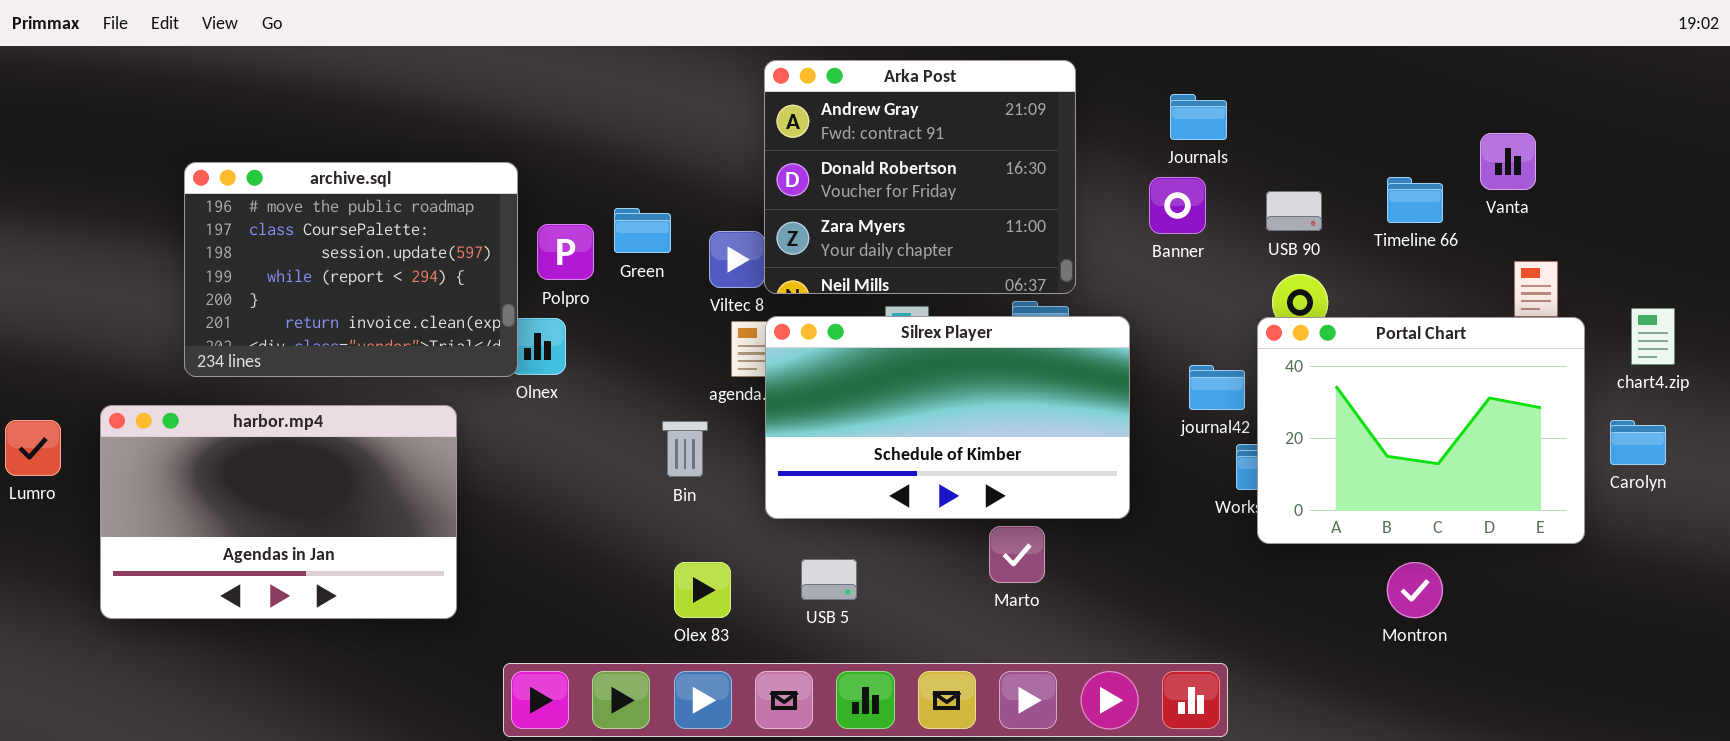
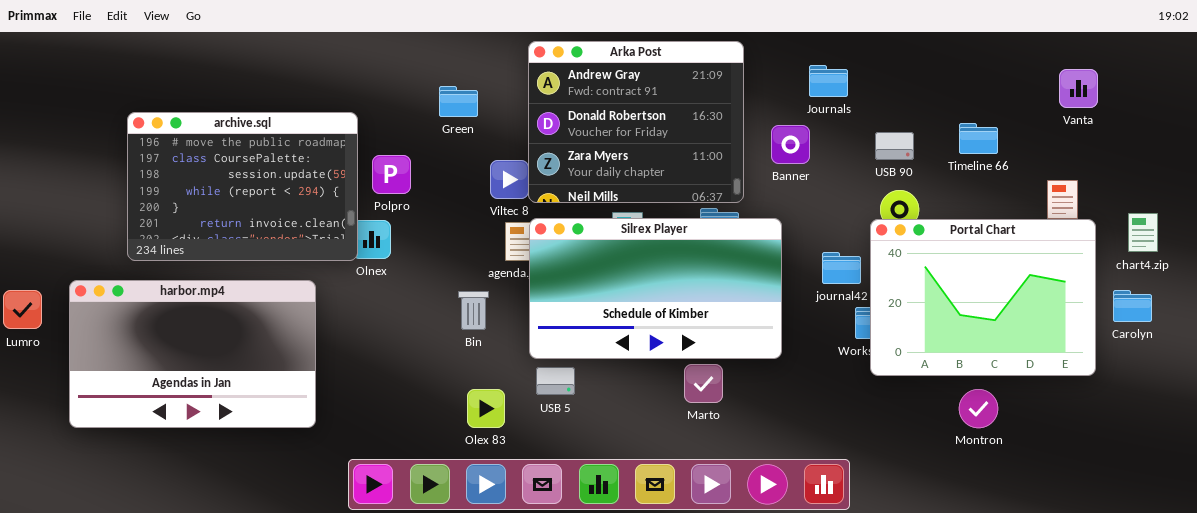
Vanta: [1480,133,1536,190] -> [1059,69,1098,108], moved
Banner: [1149,177,1206,234] -> [771,125,810,164], moved
Green: [614,208,671,253] -> [439,86,478,117], moved
USB 5: [801,559,857,600] -> [536,367,575,395], moved

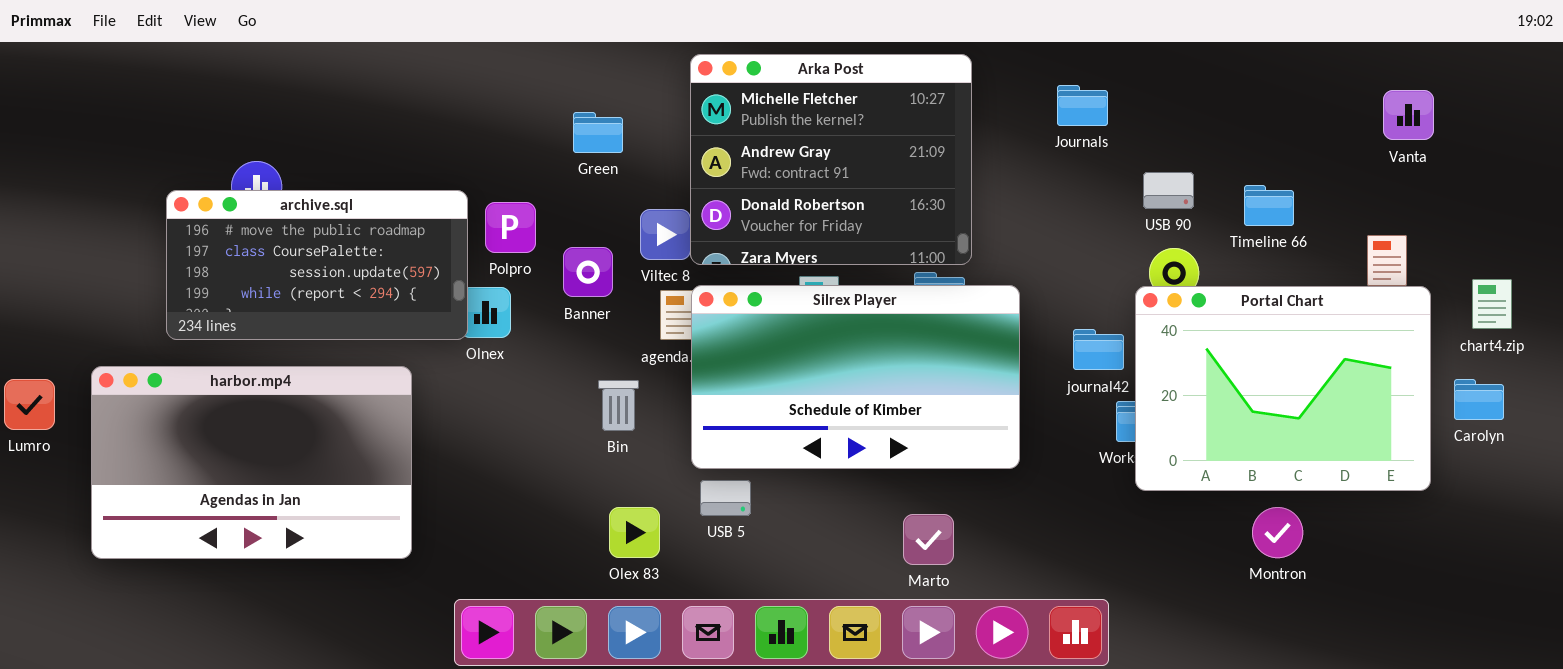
Arka Post: [528,41,744,203] -> [690,54,972,265], scrolled up 1 row
archive.sql: [127,112,358,261] -> [166,190,468,340], resized
Timeline 66: [959,123,998,154] -> [1244,185,1294,226], moved
Banner: [771,125,810,164] -> [563,247,613,297], moved
Marto: [684,364,723,403] -> [903,514,954,565], moved

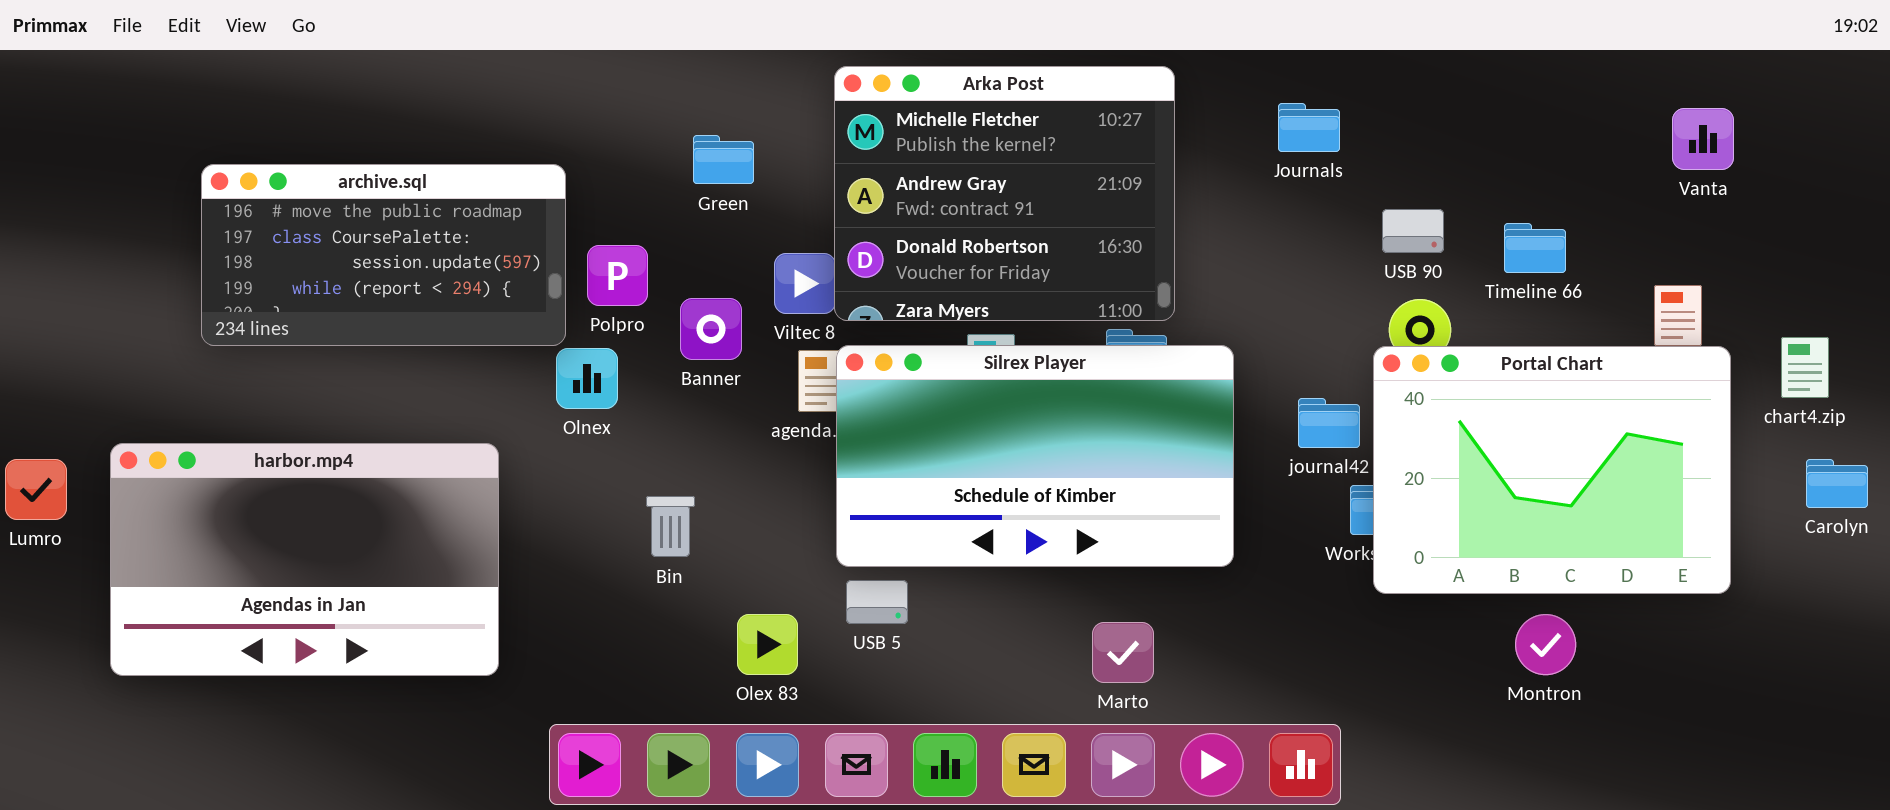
archive.sql: [166,190,468,340] -> [201,164,566,346], moved
Carolyn: [1454,379,1504,420] -> [1806,459,1868,508], moved
Bin: [598,380,639,431] -> [646,496,695,557], moved

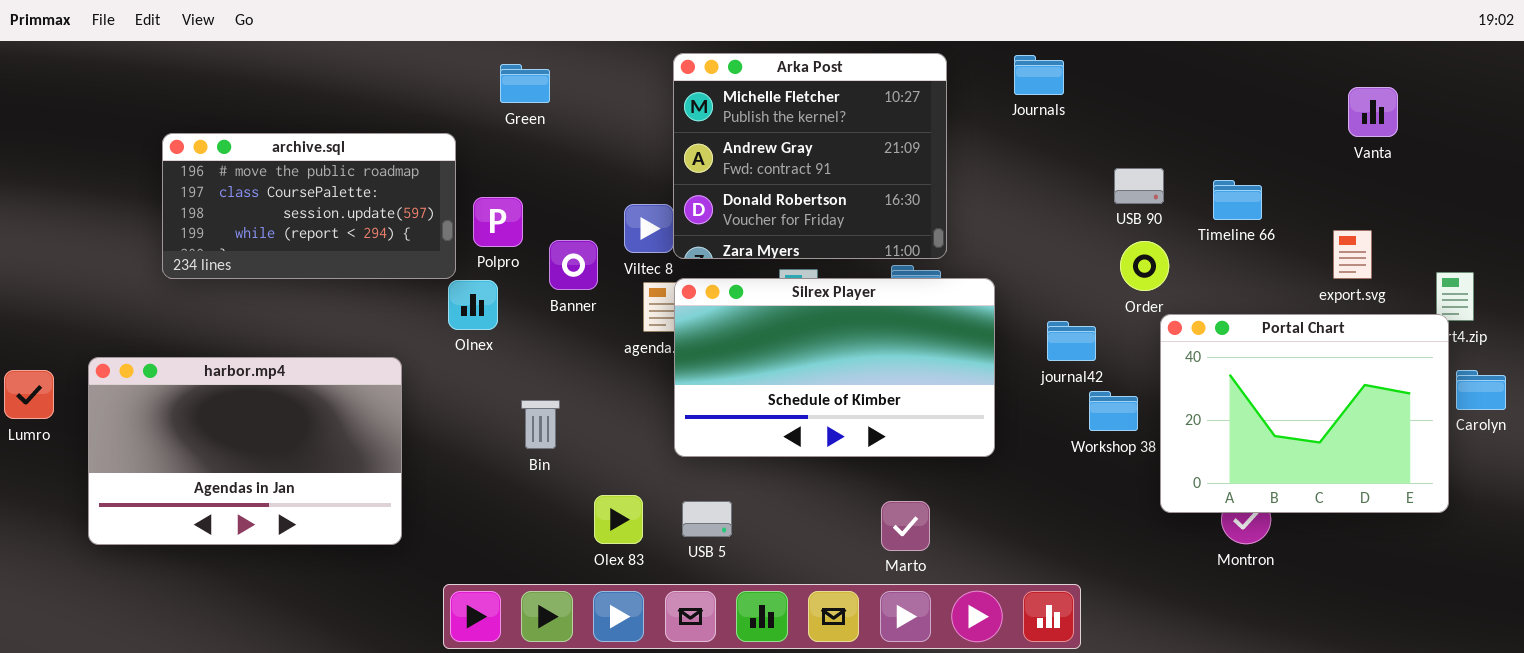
Journals: [1278,103,1340,152] -> [1014,55,1064,95], moved
Green: [693,135,754,184] -> [500,64,550,103], moved
Portal Chart: [1373,346,1731,594] -> [1160,314,1449,513], moved
USB 5: [846,580,908,624] -> [682,501,732,537], moved

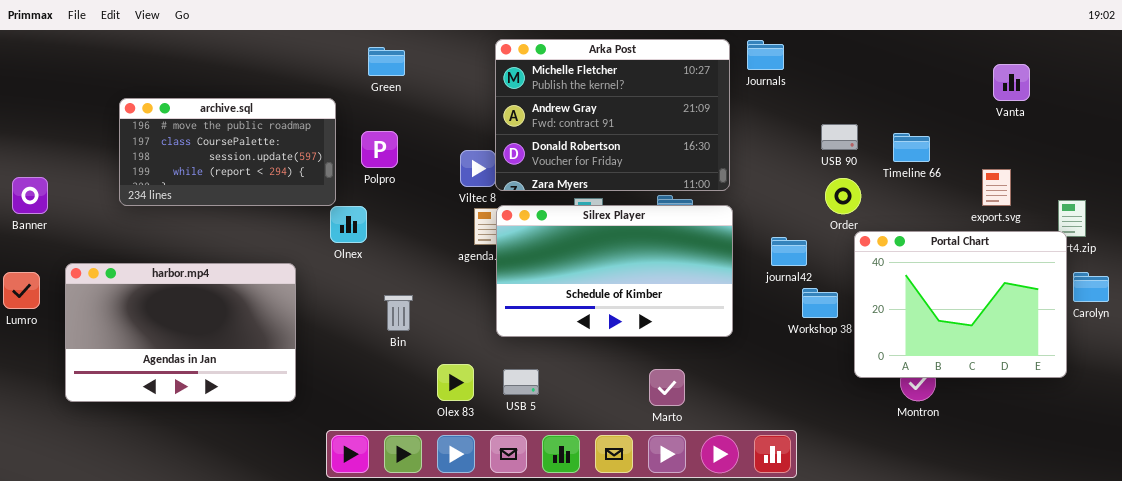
Arka Post: [673,53,947,259] -> [495,39,730,191], resized
Polpro: [473,197,523,247] -> [361,131,398,168], moved
Banner: [549,240,598,290] -> [12,177,48,214], moved

